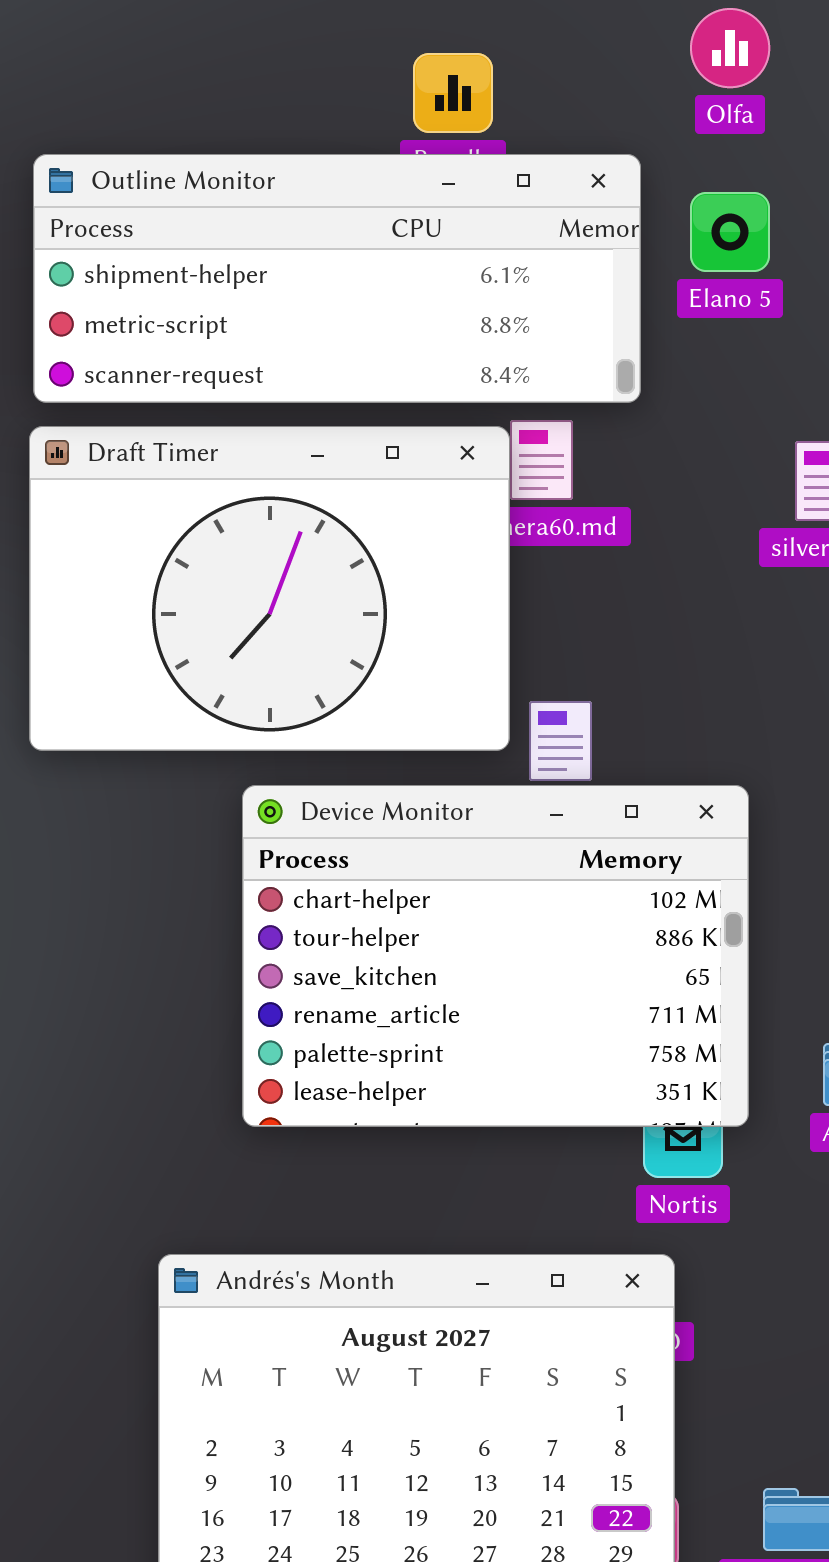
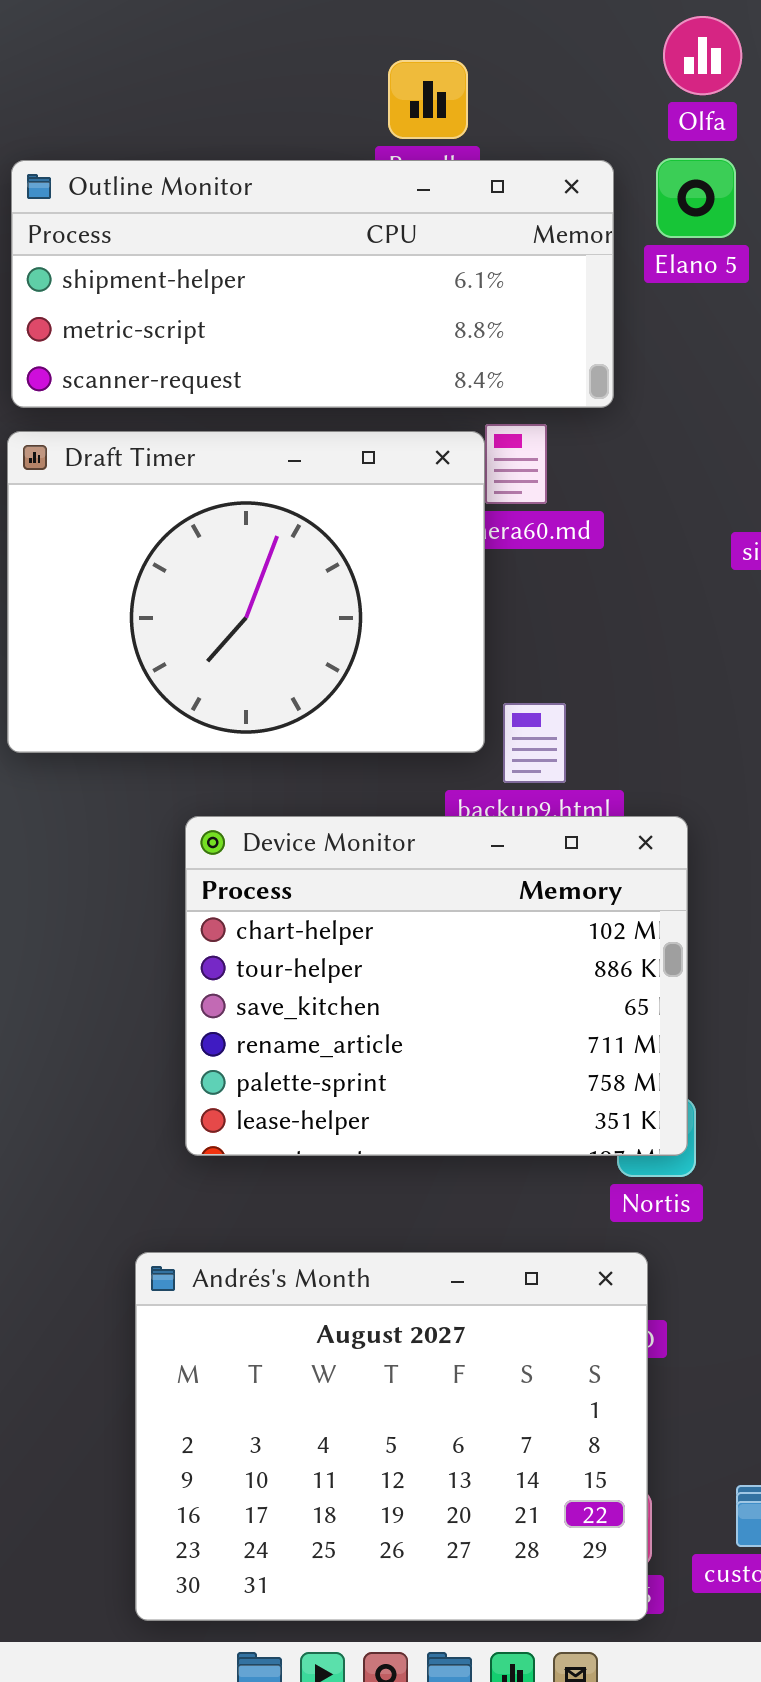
Elano 5: [690,192,770,272] -> [656,158,736,238], moved
Device Monitor: [242,785,749,1127] -> [185,816,688,1156], moved

